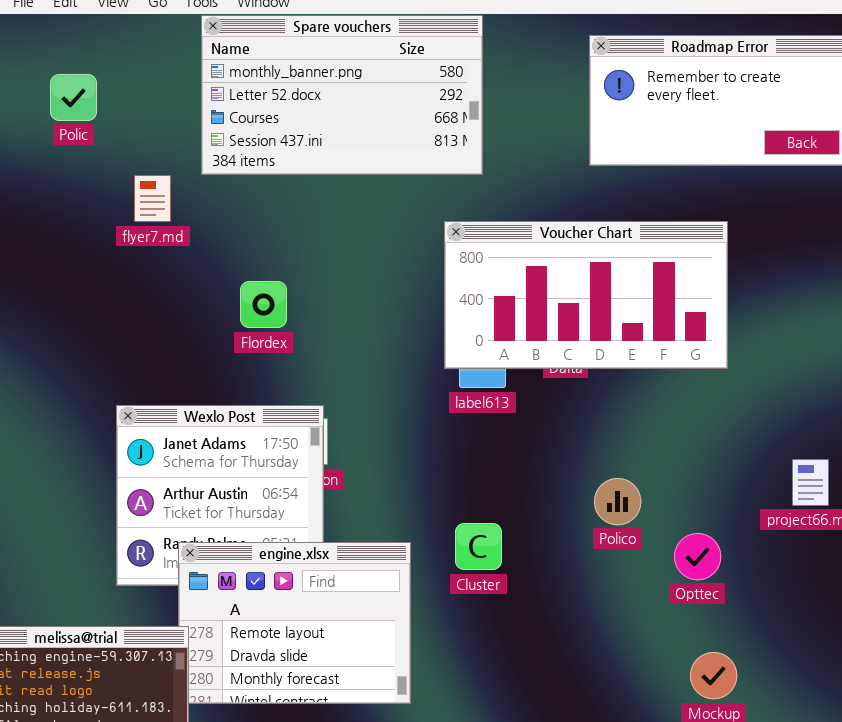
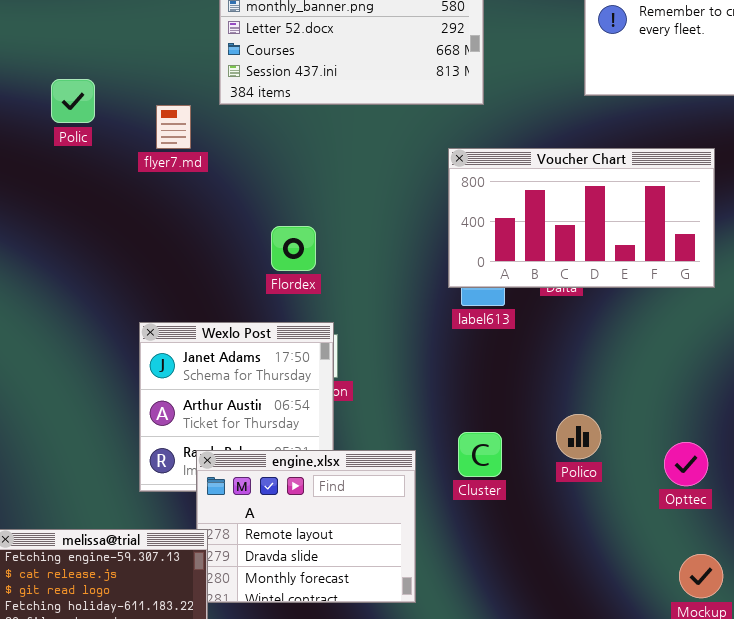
Polic: [50,74,97,121] -> [51,79,95,123], moved
Flordex: [240,281,287,328] -> [271,226,316,271], moved
Polico: [594,478,641,525] -> [556,414,601,459], moved

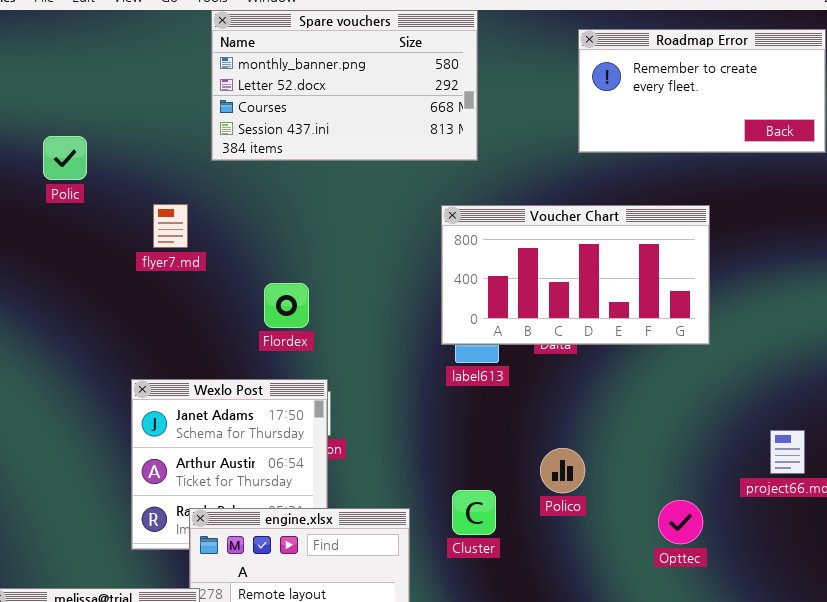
flyer7.md: [156,105,191,149] -> [153,204,188,248], moved
Polico: [556,414,601,459] -> [540,448,585,493], moved

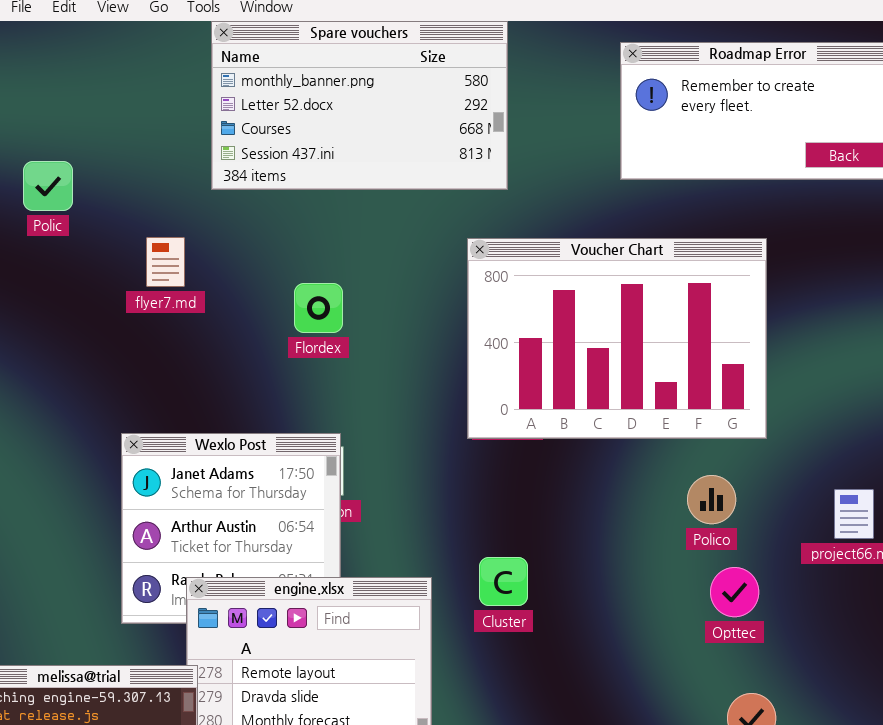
Voucher Chart: [441,205,710,345] -> [467,238,767,439], resized
Flordex: [264,283,309,328] -> [294,283,343,333], moved
Polico: [540,448,585,493] -> [687,475,736,524], moved

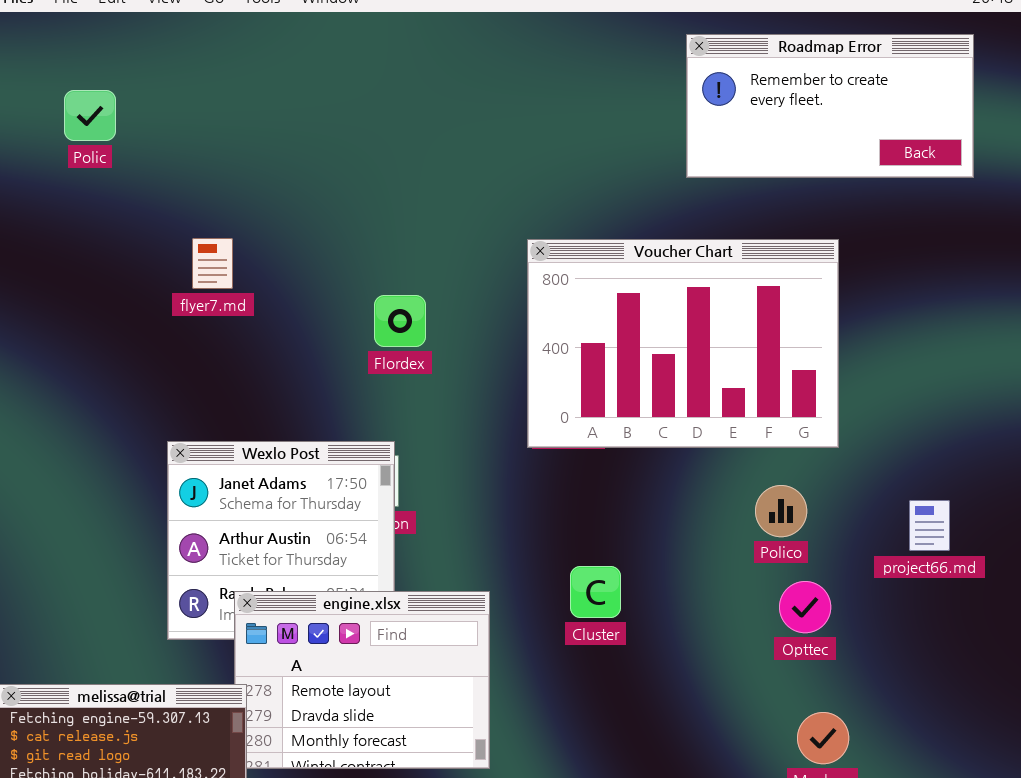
Spare vouchers: [211,21,508,190] -> none, closed
Polic: [23,161,73,211] -> [64,90,116,141], moved
Flordex: [294,283,343,333] -> [374,295,426,347], moved
Cluster: [479,557,528,606] -> [570,566,621,618], moved

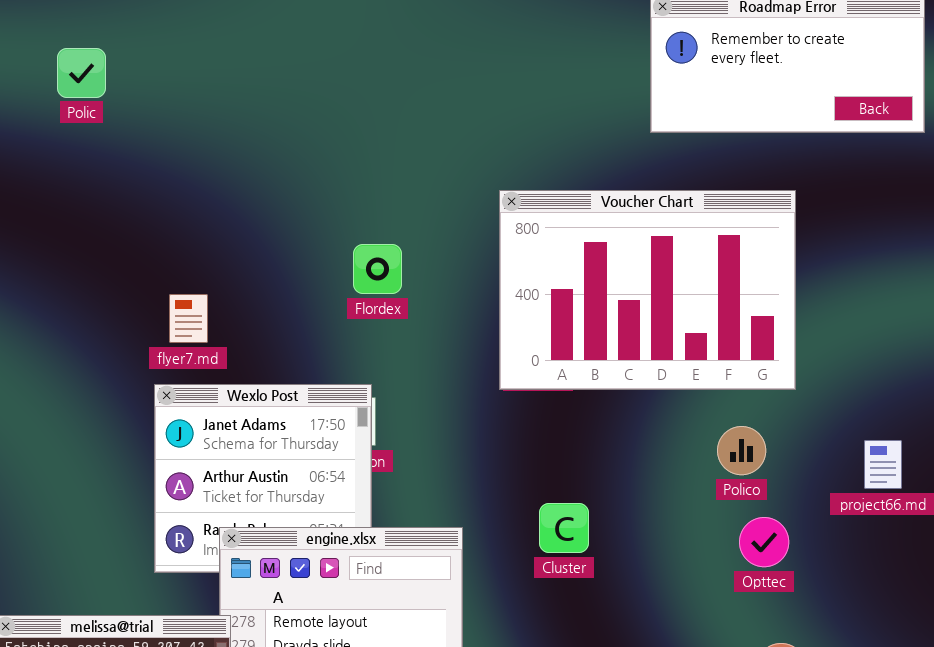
flyer7.md: [192,238,233,289] -> [169,294,208,343], moved

